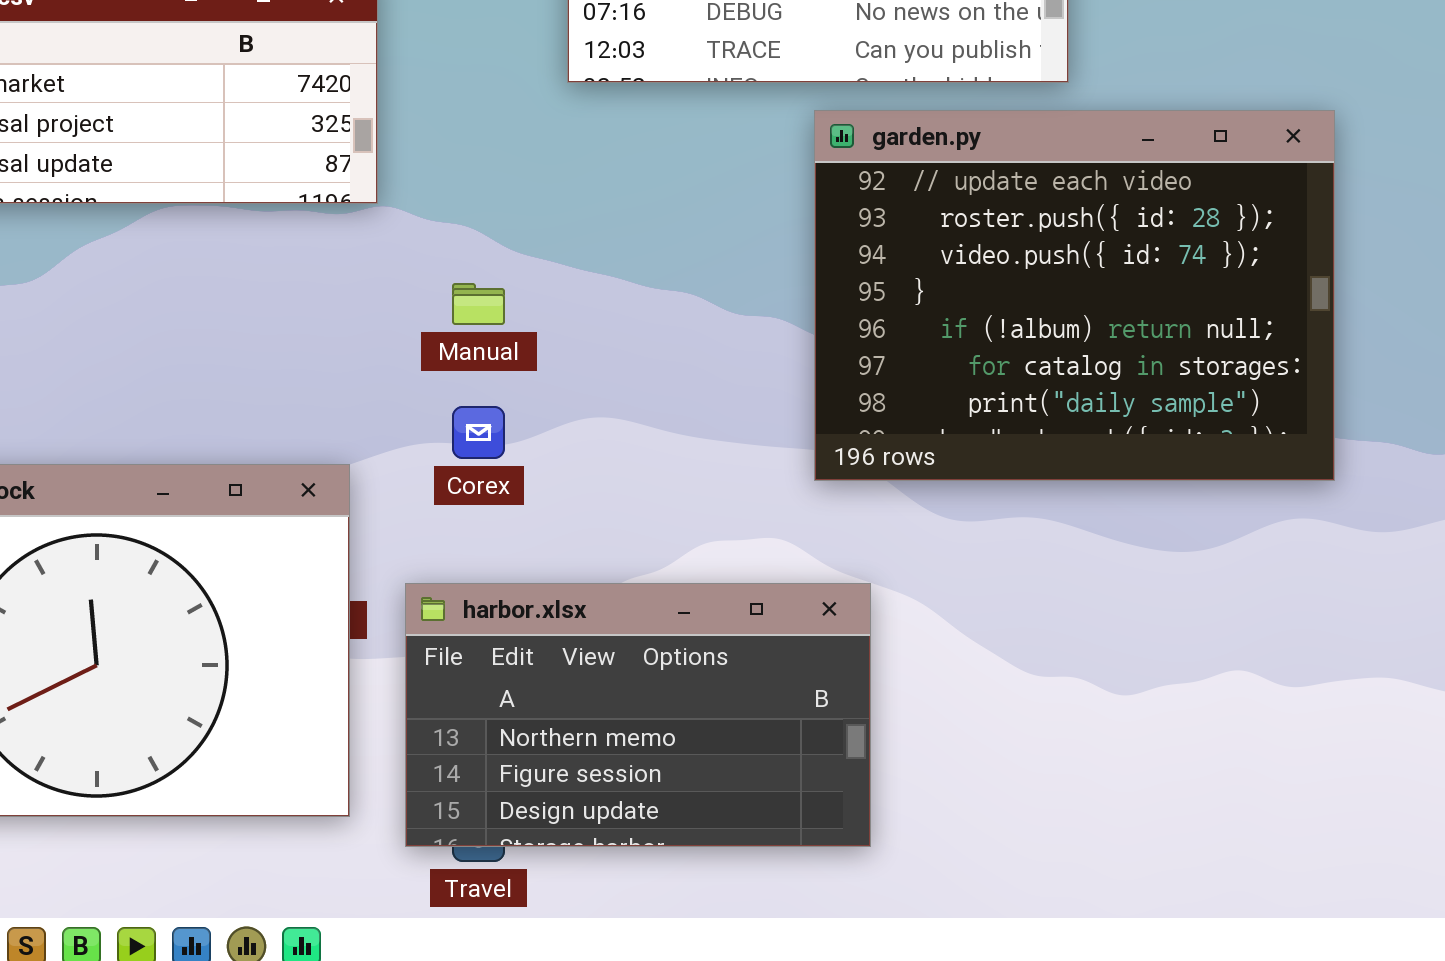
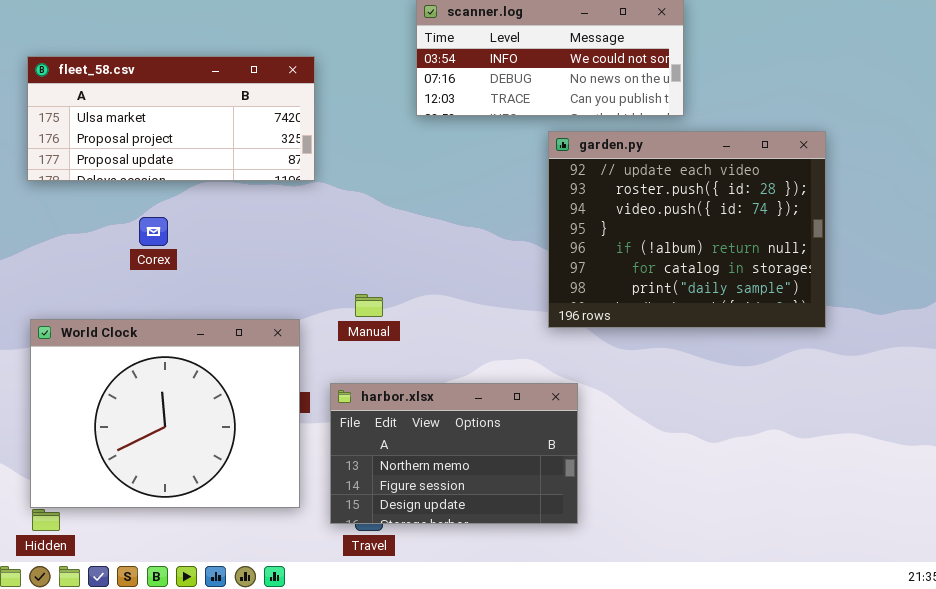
Manual: [452,283,505,325] -> [355,294,383,317], moved
Corex: [452,406,505,459] -> [139,217,168,246], moved

